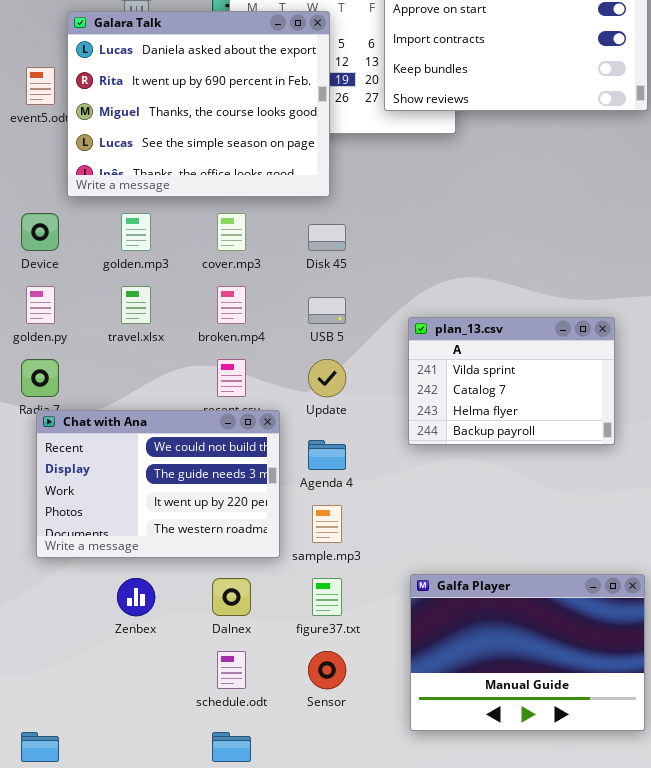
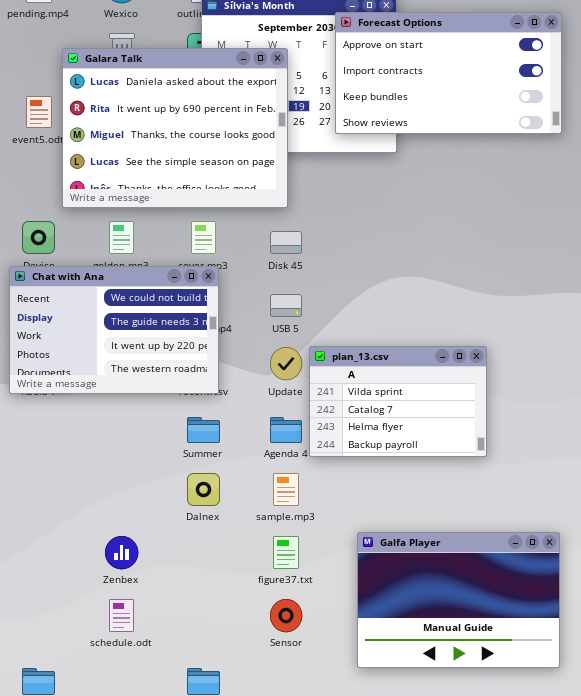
plan_13.csv: [408,317,615,445] -> [309,346,487,457], moved
Chat with Ana: [36,410,280,558] -> [9,266,219,394], moved
Dalnex: [212,578,251,616] -> [187,473,220,506], moved
schedule.odt: [217,651,246,689] -> [109,599,134,632], moved

